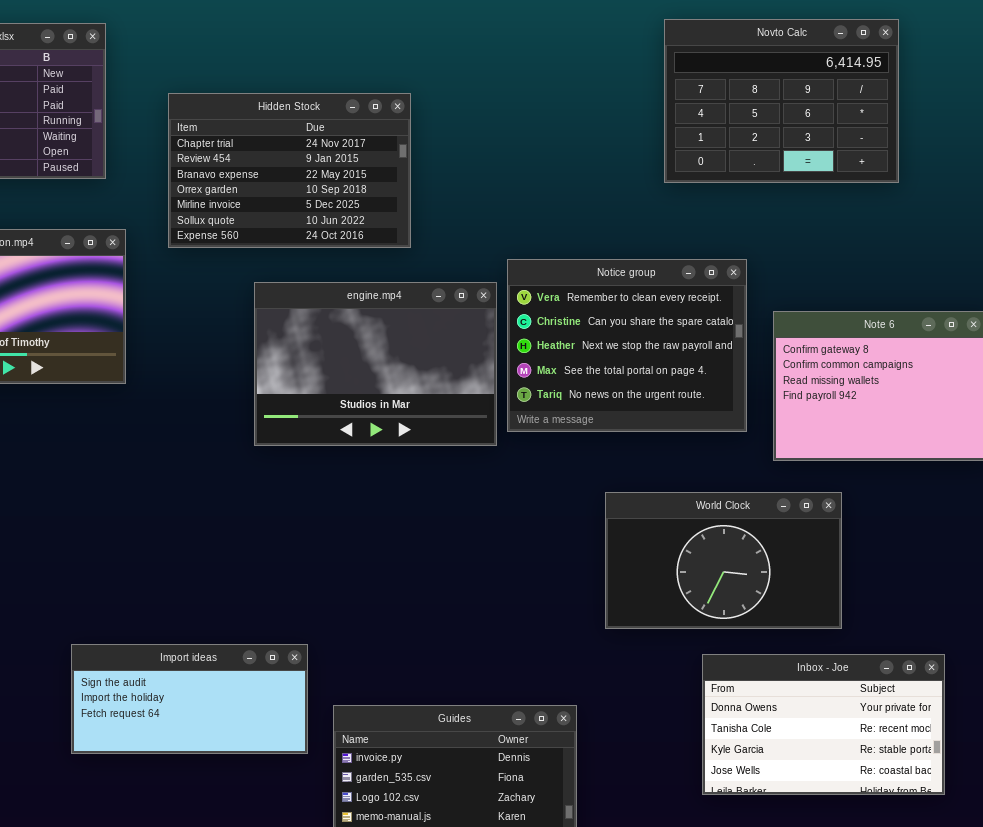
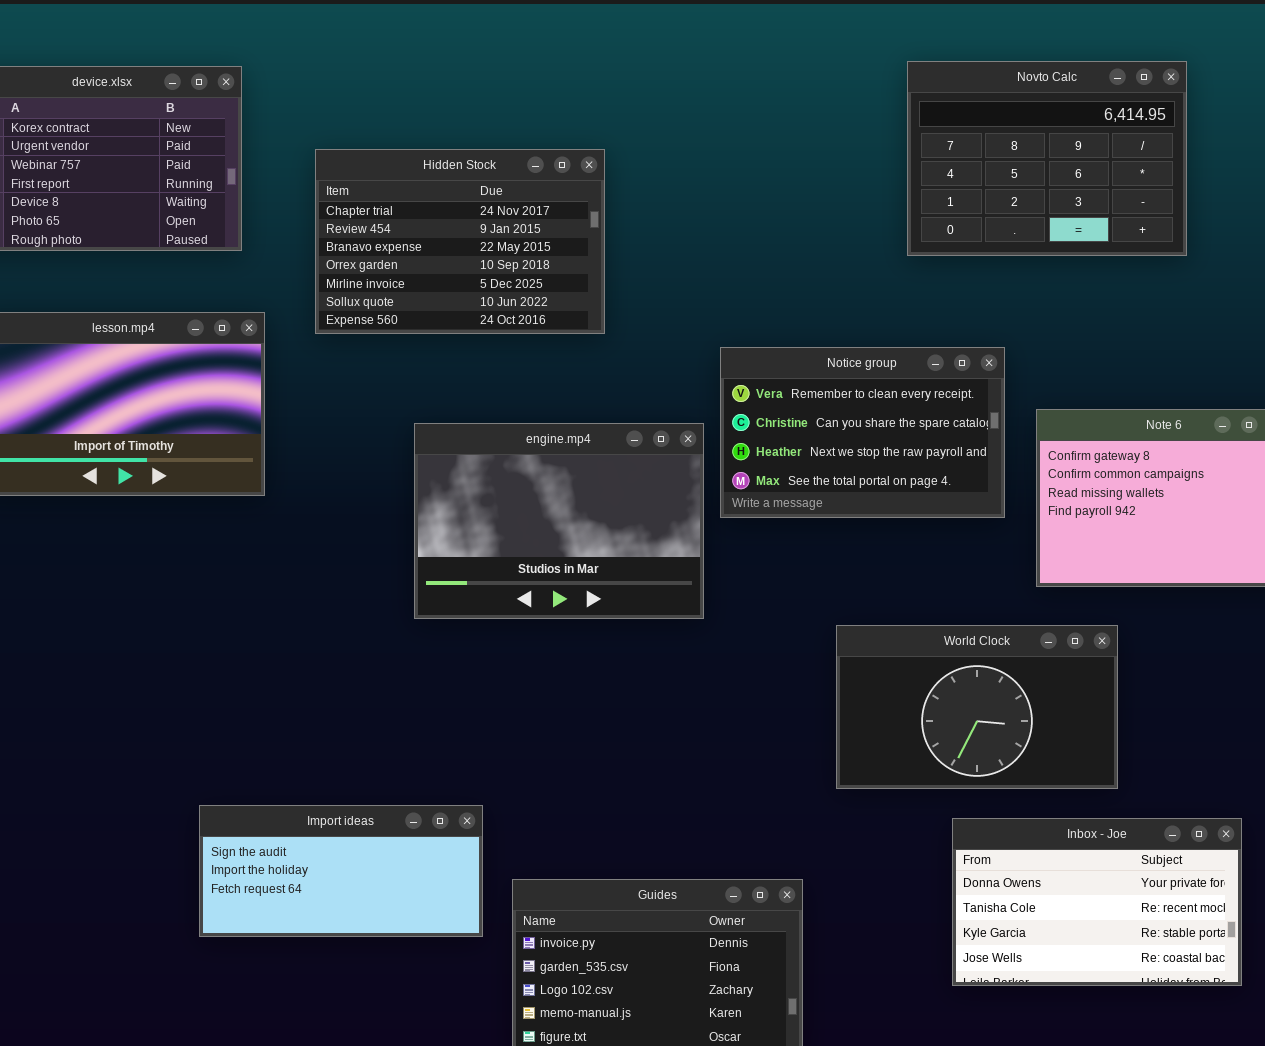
Notice group: [507,259,747,432] -> [720,347,1005,518], resized
engine.mp4: [254,282,497,446] -> [414,423,704,619], moved

